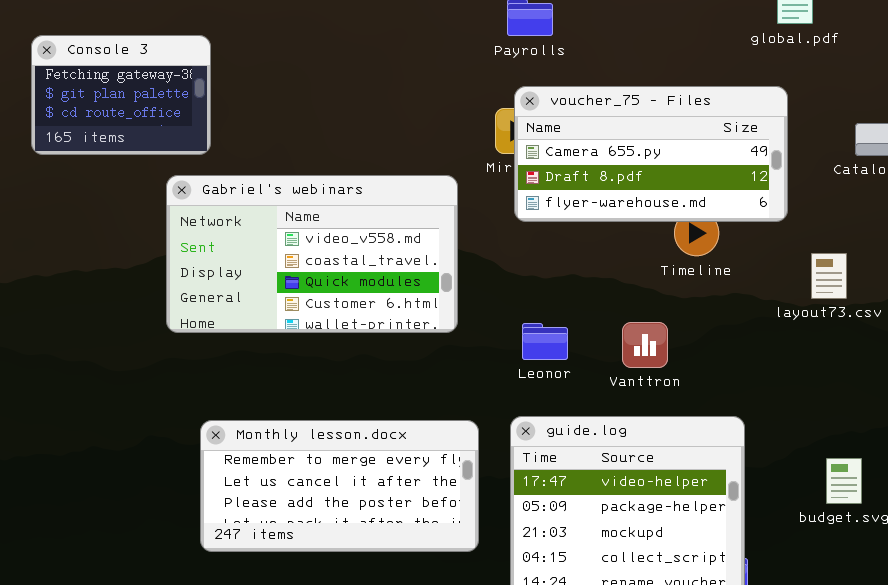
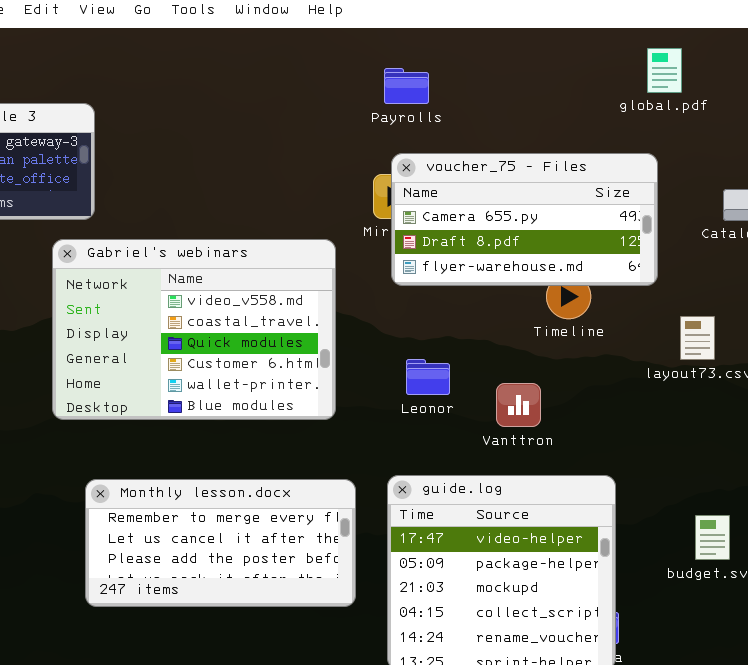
Gabriel's webinars: [166,175,458,333] -> [52,239,336,420], resized
Leonor: [522,323,568,360] -> [406,359,450,395], moved

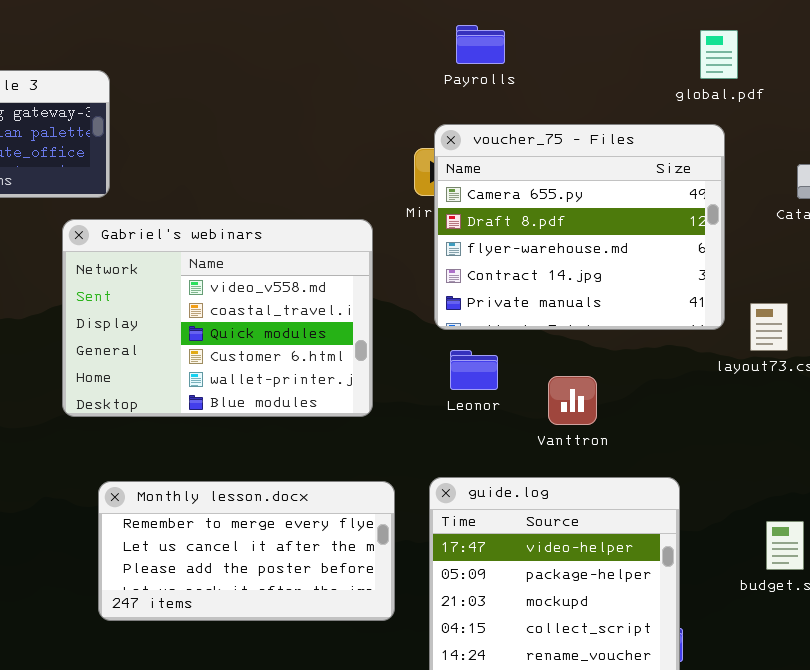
global.pdf: [647,48,682,93] -> [700,30,738,79], moved
Payrolls: [384,68,429,104] -> [456,25,505,64], moved
voucher_75 - Files: [391,153,658,286] -> [434,124,725,330], resized

